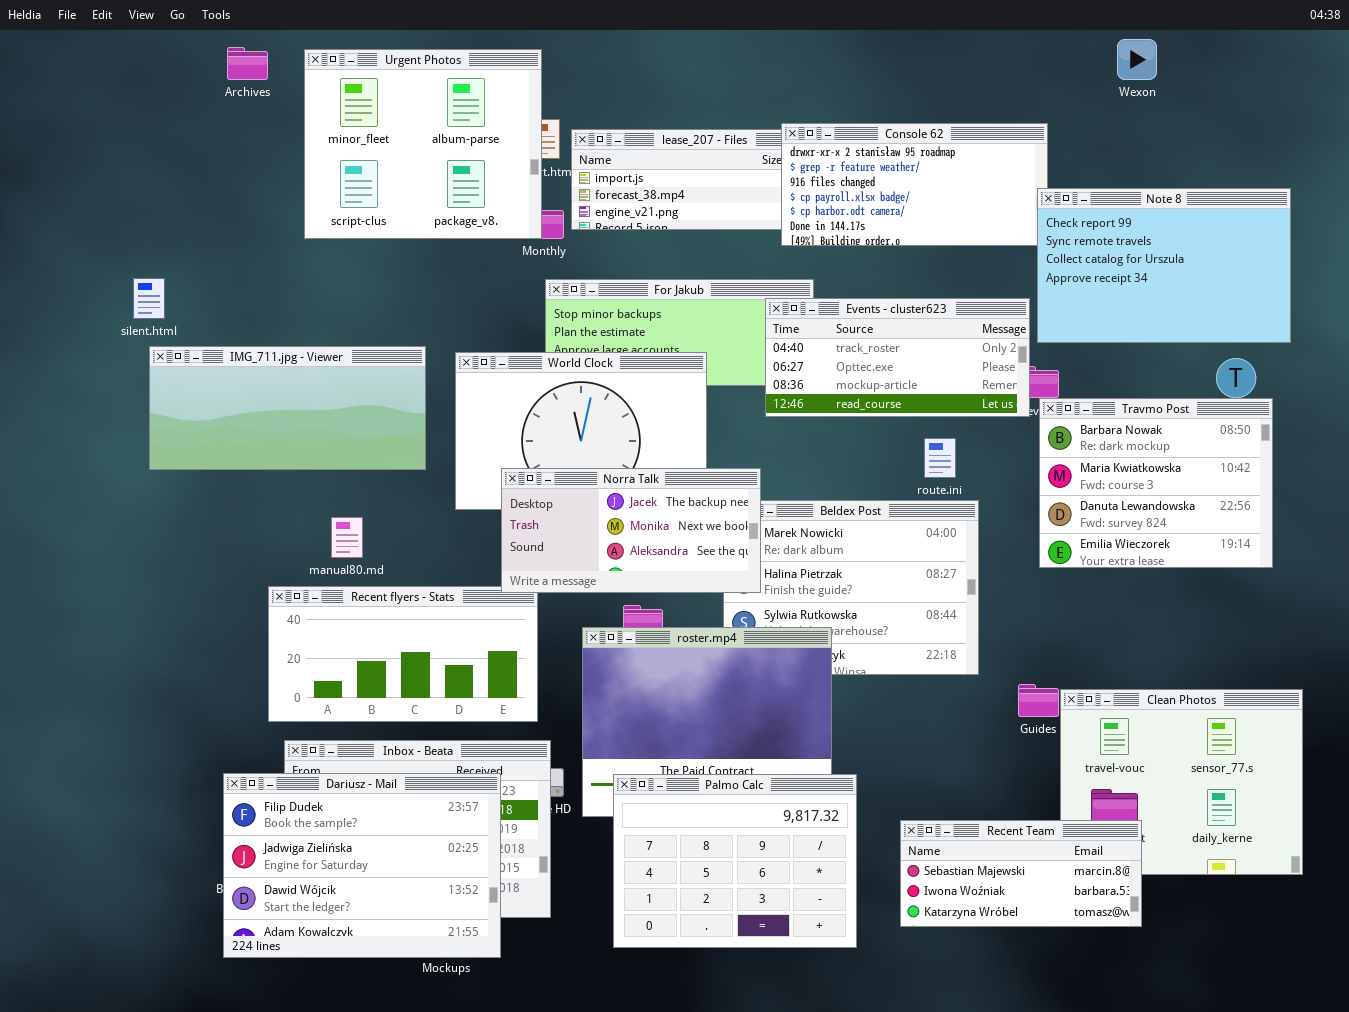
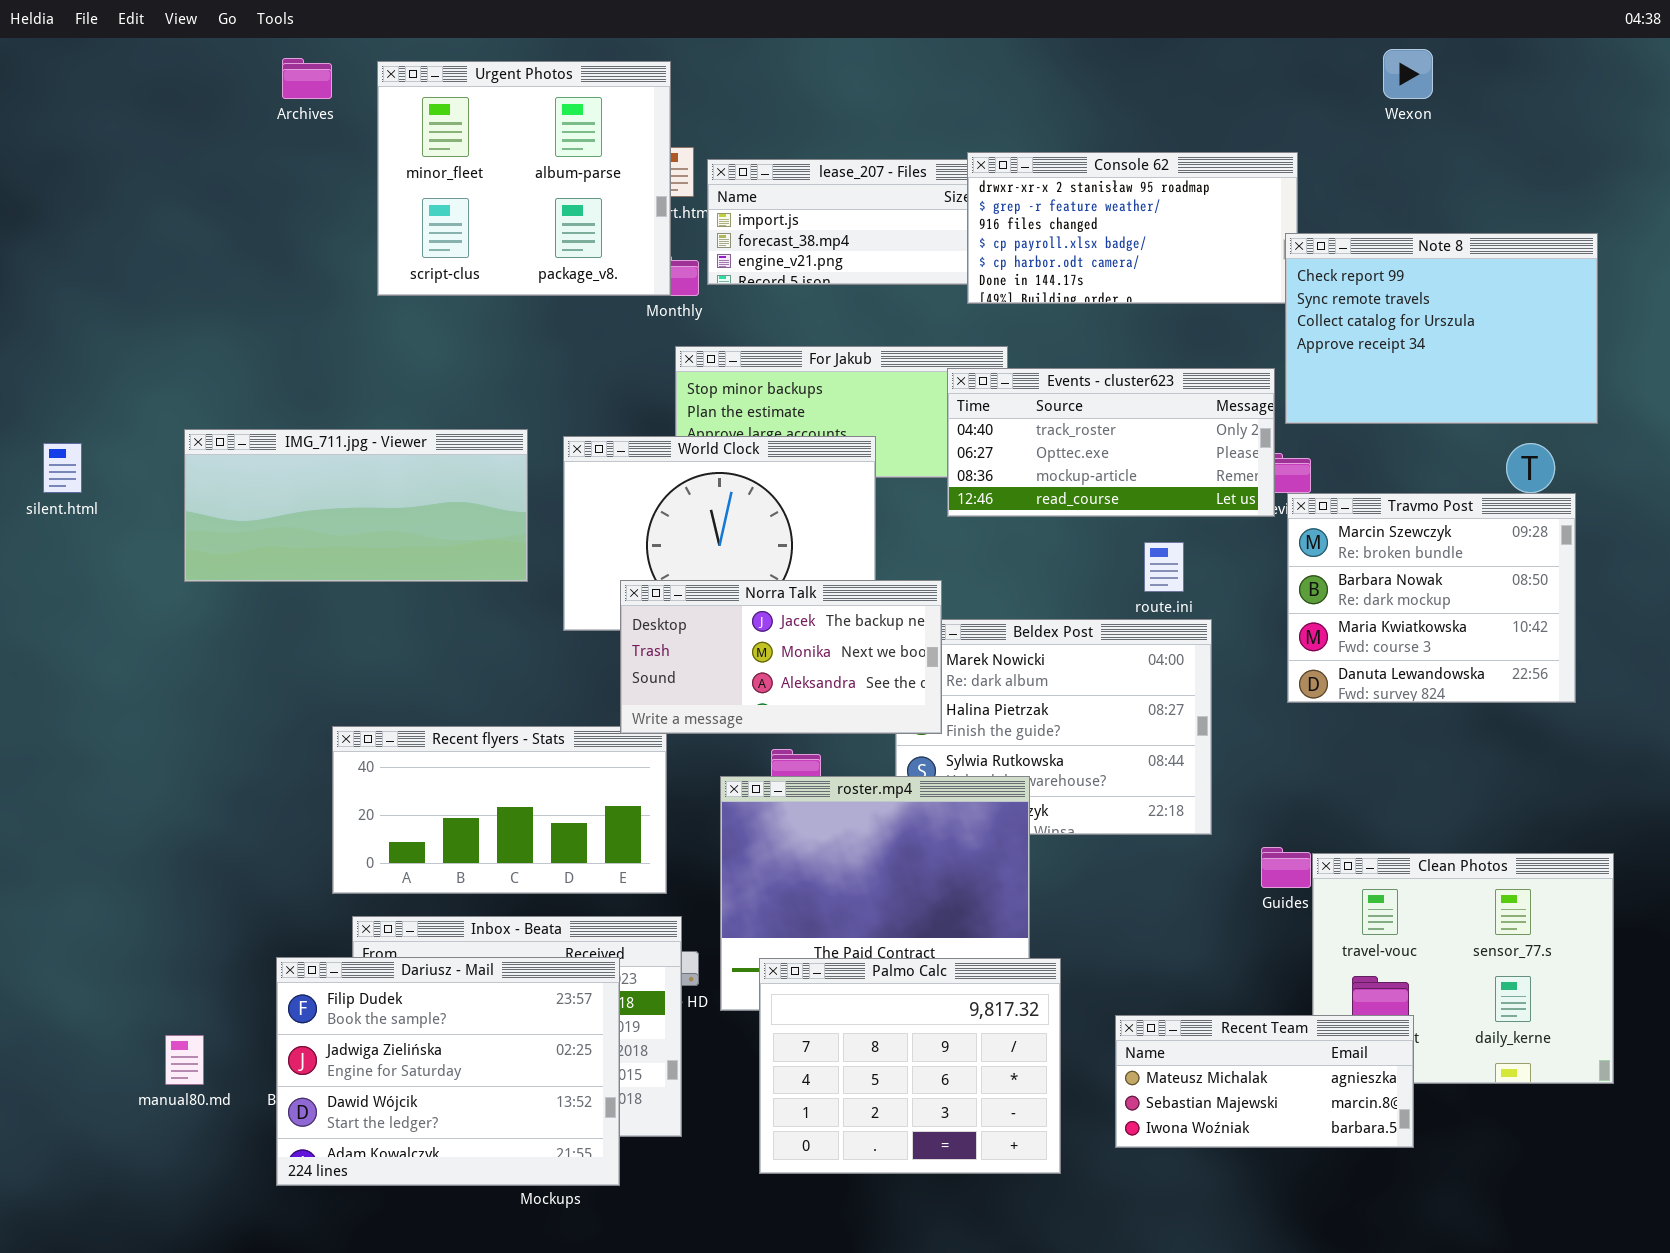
silent.html: [133,278,165,319] -> [43,443,82,493], moved
Travmo Post: [1039,398,1273,568] -> [1287,493,1576,703], scrolled up 1 row
manual80.md: [331,517,363,558] -> [165,1035,204,1085], moved
Recent Team: [900,820,1142,927] -> [1115,1015,1414,1148], scrolled up 1 row

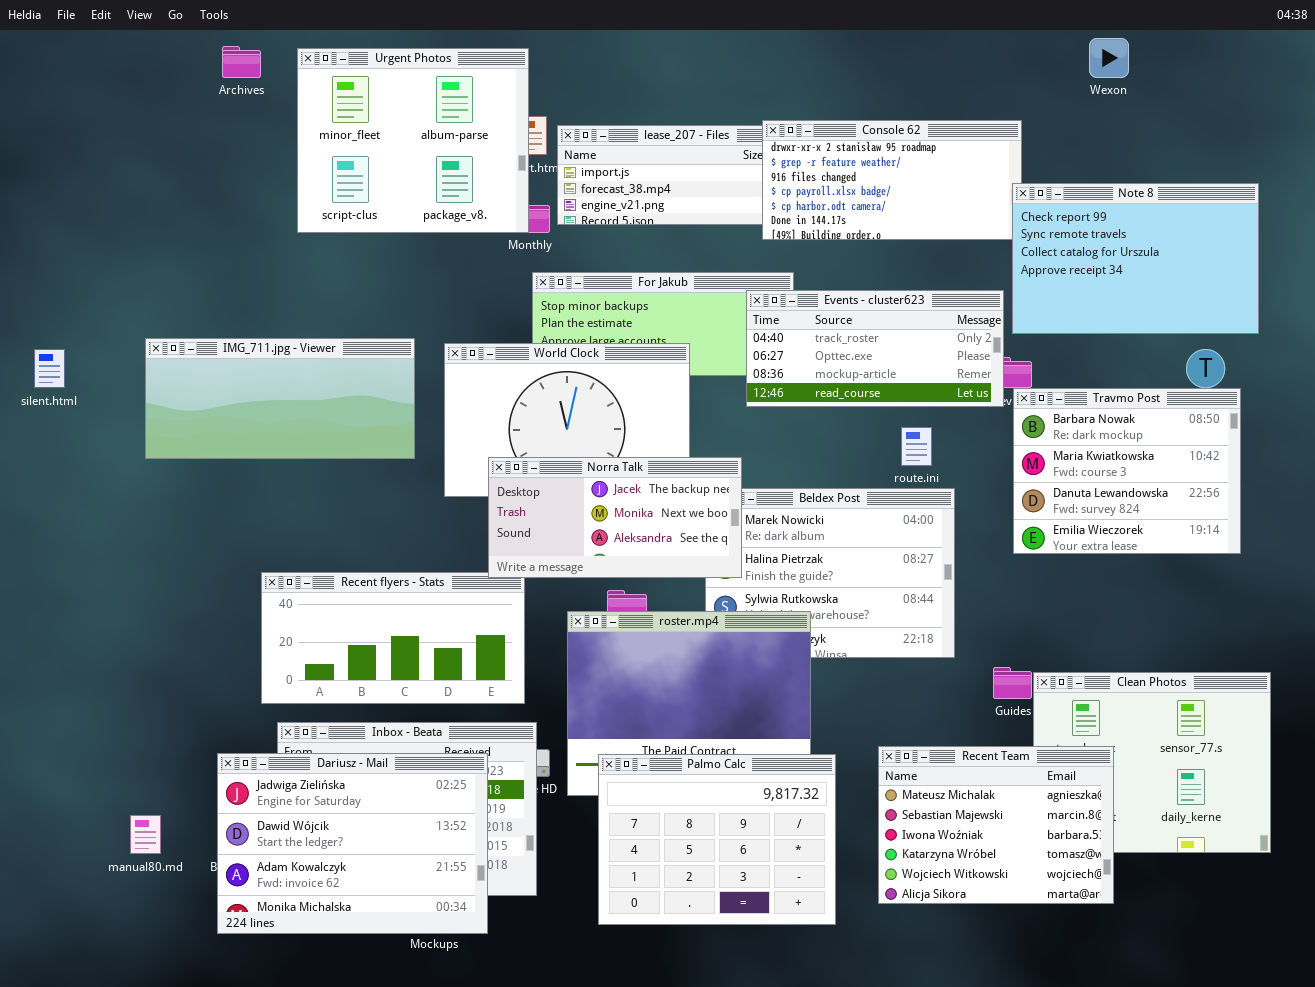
Travmo Post: [1287,493,1576,703] -> [1013,388,1241,554], scrolled down 1 row
Dariusz - Mail: [276,957,620,1186] -> [217,753,488,934], scrolled down 1 row
Recent Team: [1115,1015,1414,1148] -> [878,746,1114,904], resized

